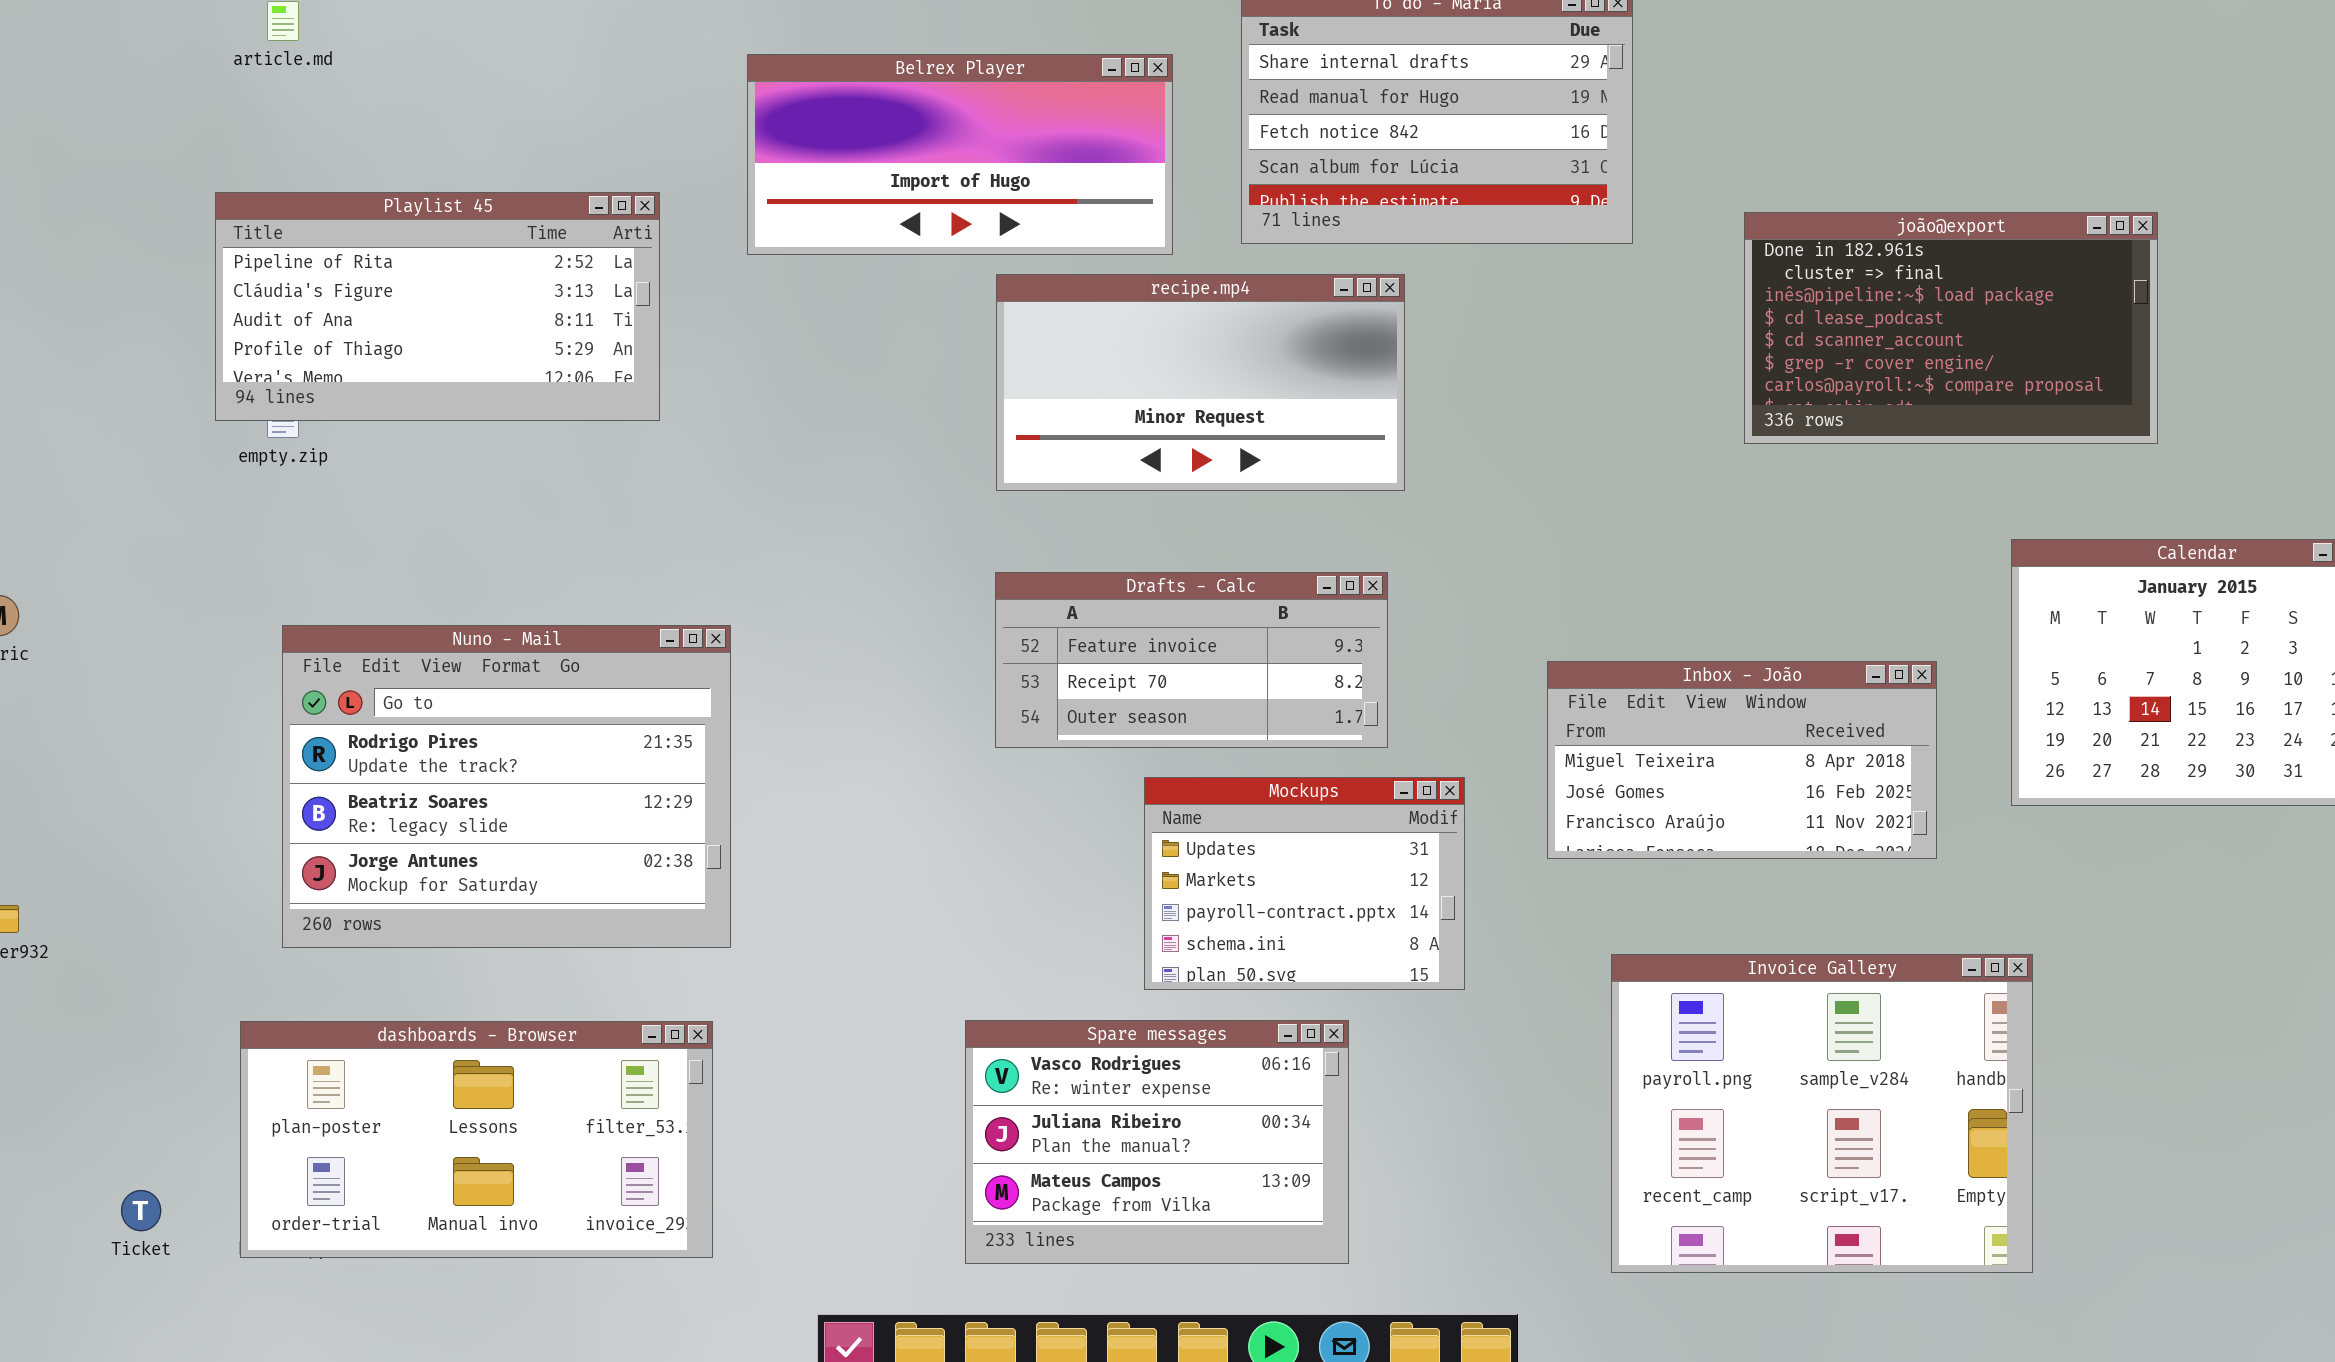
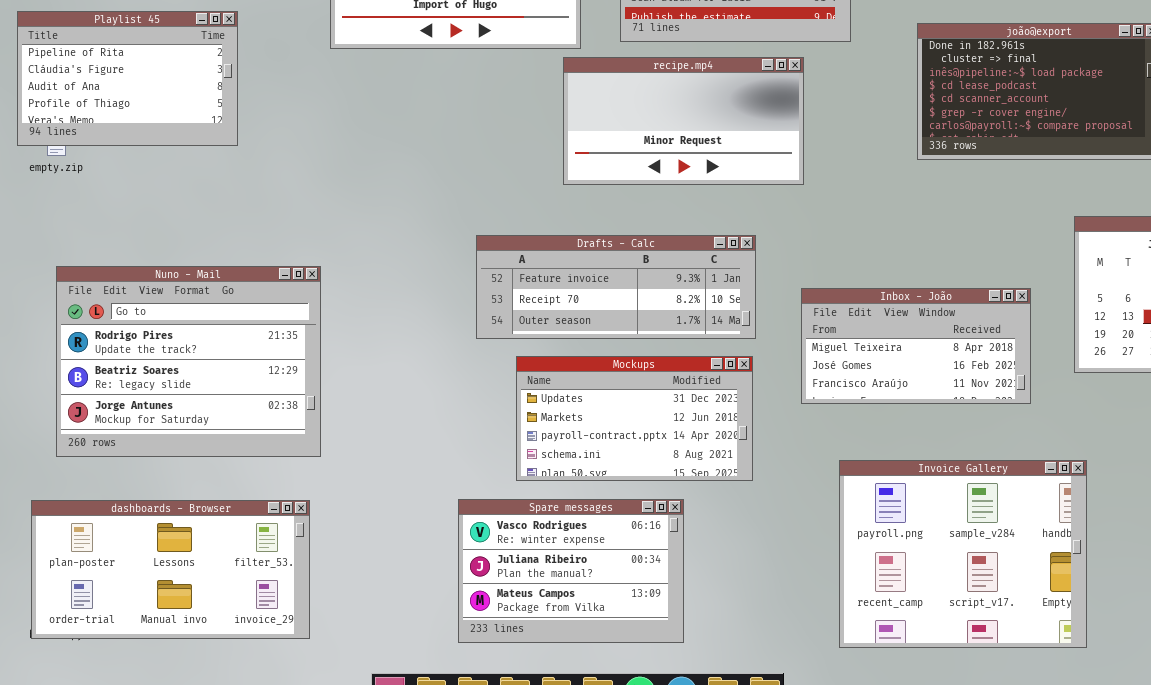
Playlist 45: [215,192,660,421] -> [17,11,238,146], resized
recipe.mp4: [996,274,1405,491] -> [563,57,804,185], moved
Drafts - Calc: [995,572,1388,748] -> [476,235,756,339], resized
Mockups: [1144,777,1465,990] -> [516,356,753,481], resized

